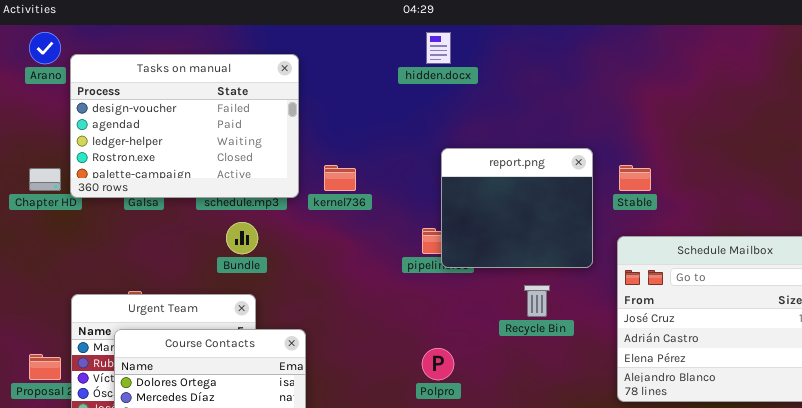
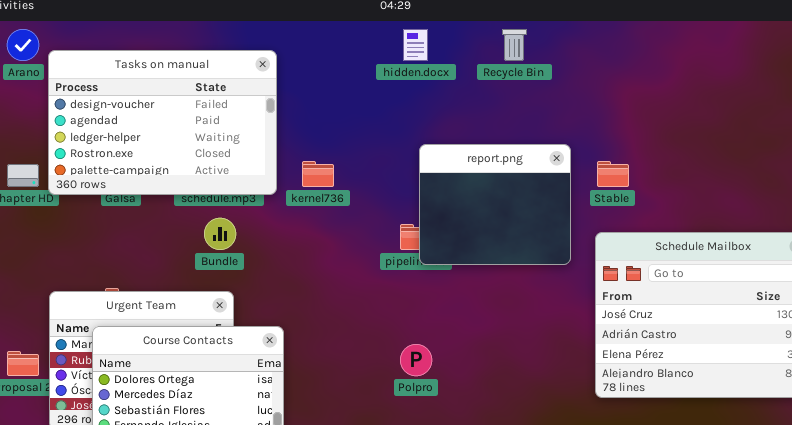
Recycle Bin: [524,285,550,317] -> [502,29,527,61], moved

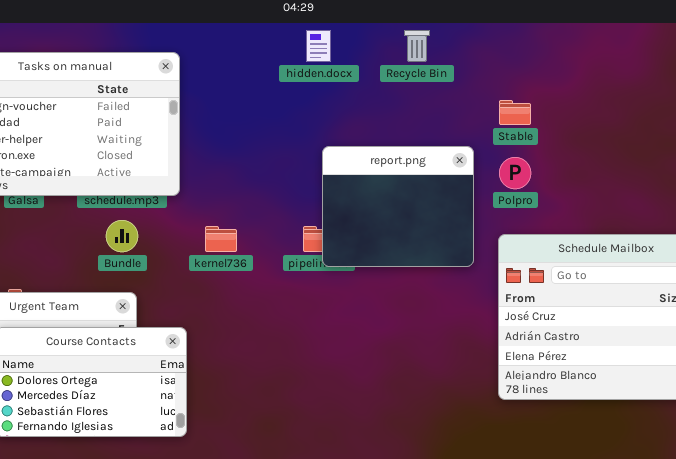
kernel736: [302,161,334,187] -> [205,226,237,252], moved
Stable: [597,161,629,187] -> [499,100,531,125], moved
Polpro: [400,344,432,376] -> [499,157,531,189], moved

